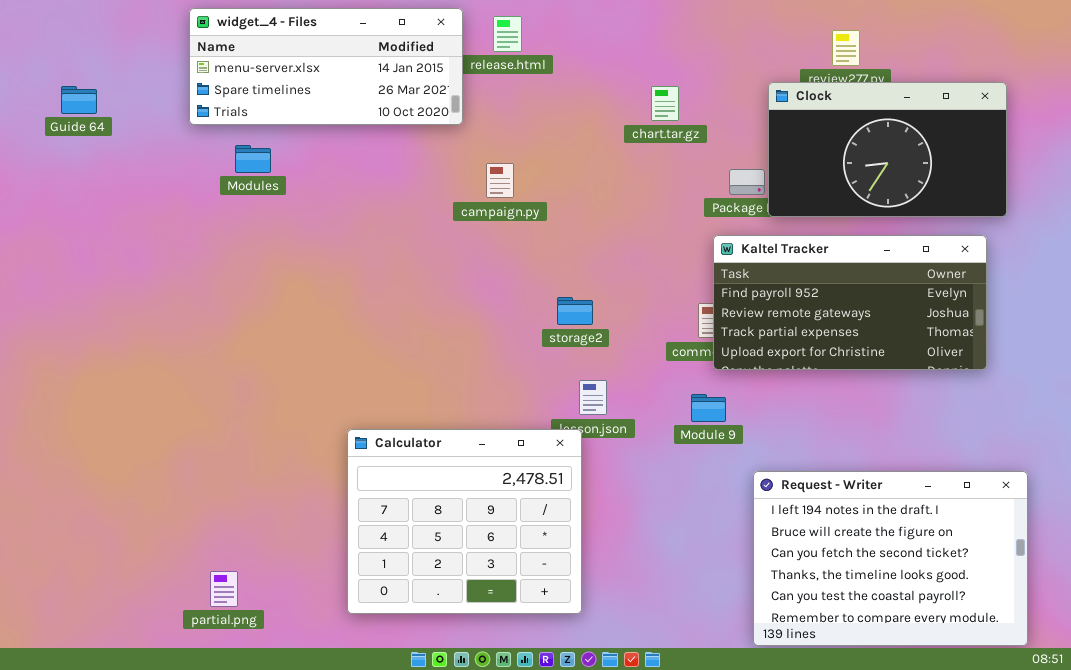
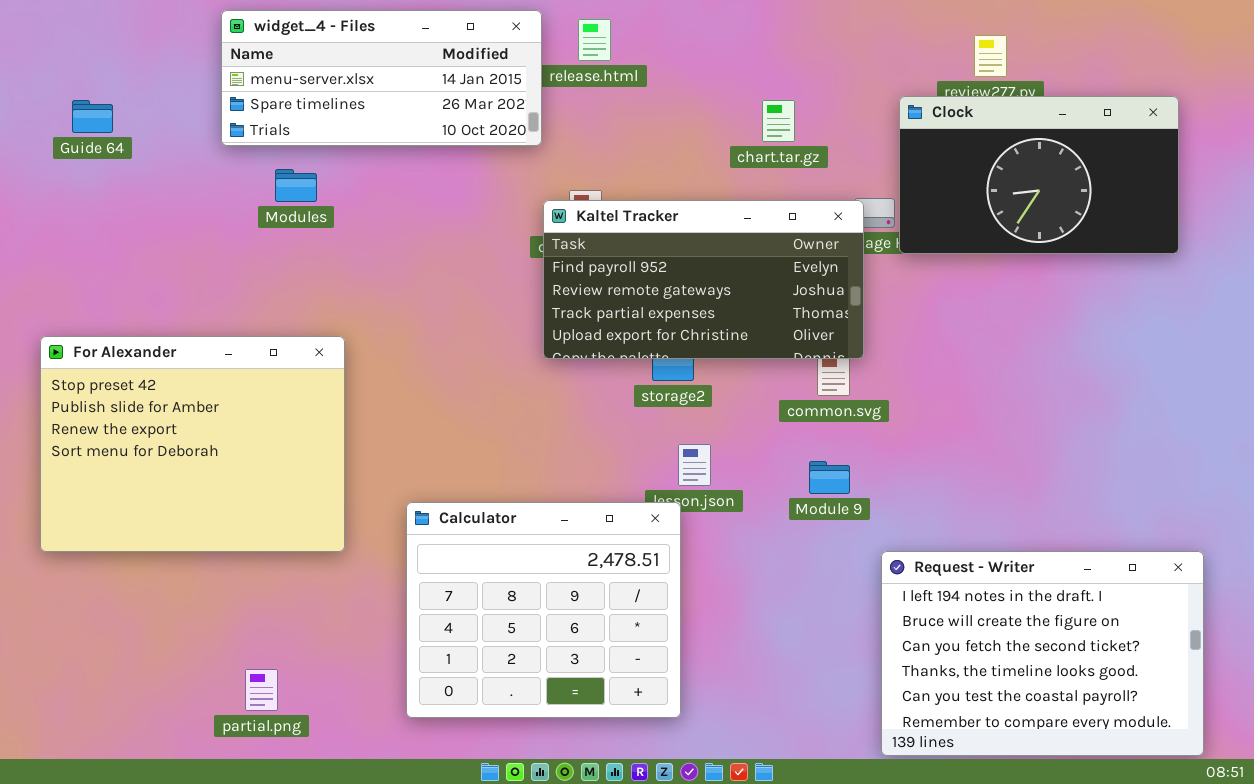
Kaltel Tracker: [713,235,987,370] -> [543,200,864,359], moved
For Alexander: none -> [40,336,345,552], opened

